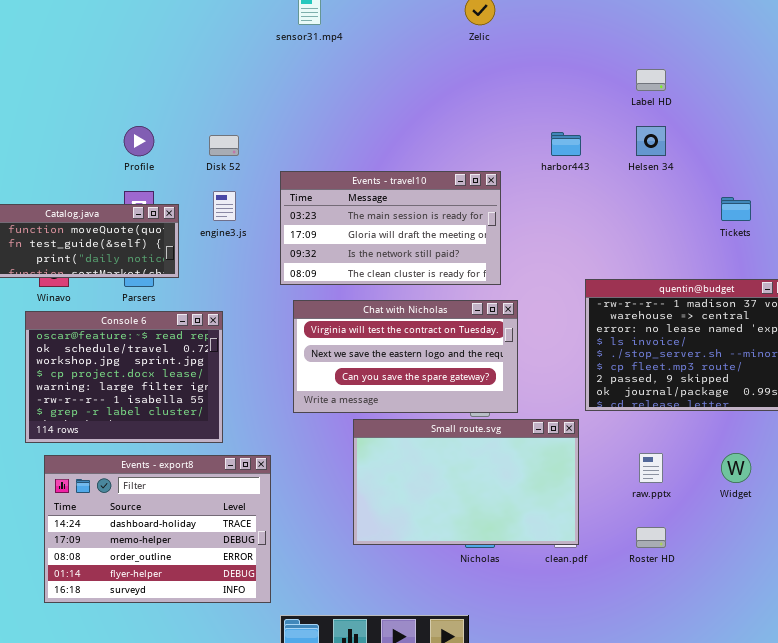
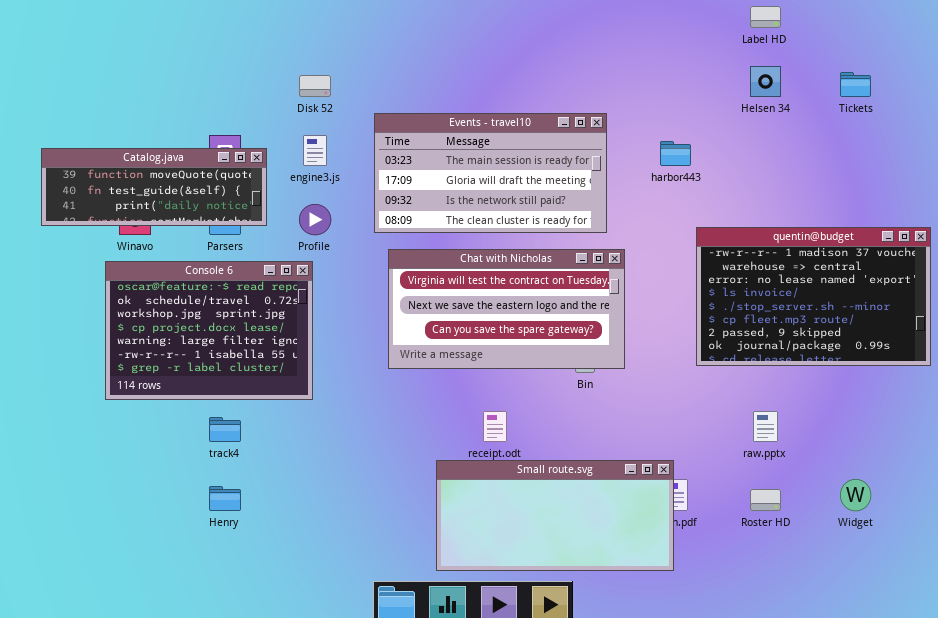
Profile: [124,126,154,156] -> [299,204,331,235], moved
harbor443: [551,132,581,156] -> [660,141,691,166], moved
Tickets: [721,197,751,221] -> [840,72,871,97], moved
Small route.svg: [353,419,579,545] -> [436,460,674,571], moved, resized
Widget: [721,453,751,483] -> [840,479,871,511], moved
Events - export8: [44,455,271,603] -> none, closed

